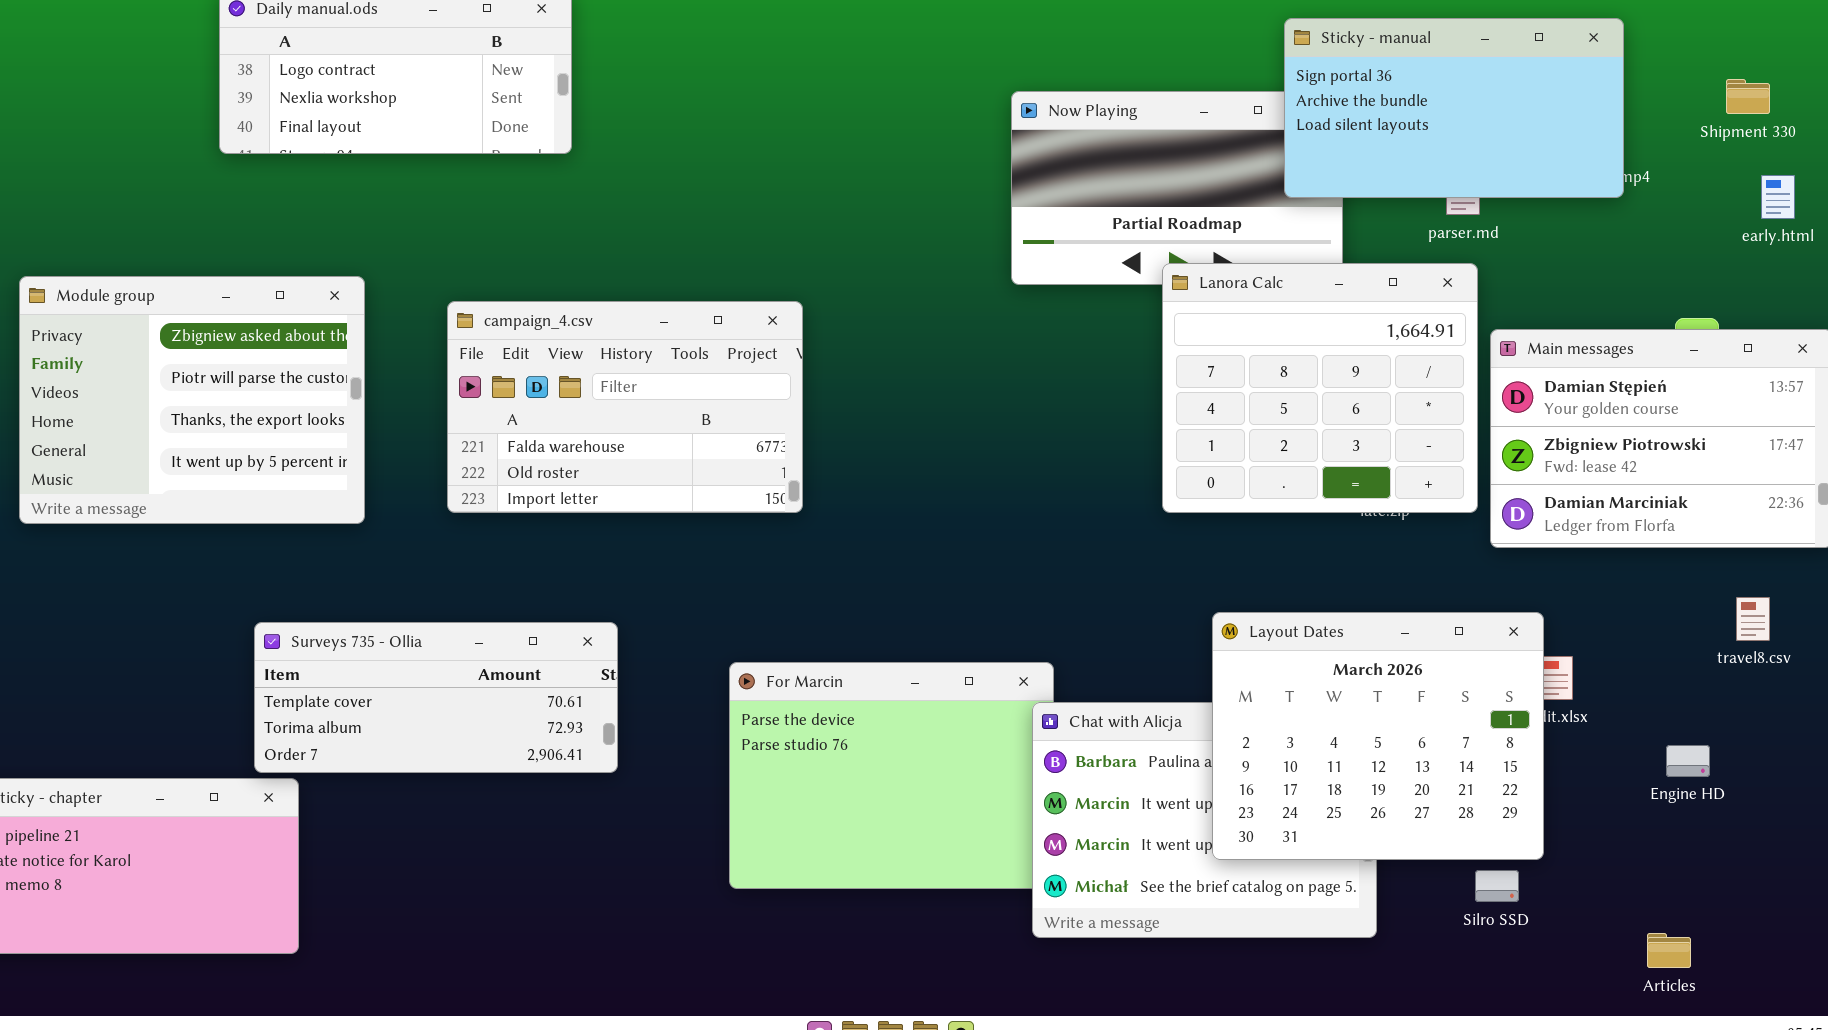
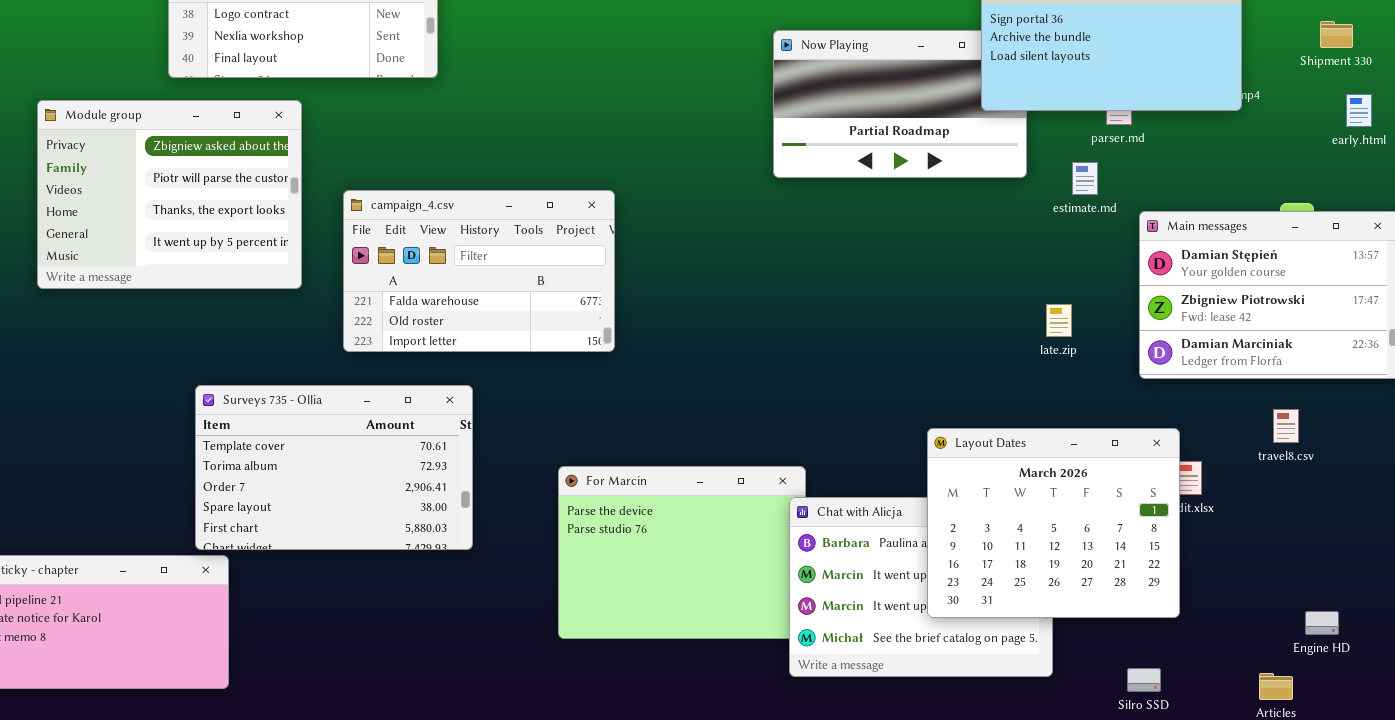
Lanora Calc: [1162,263,1478,513] -> none, closed
Module group: [19,276,365,524] -> [37,100,302,289], moved
travel8.csv: [1736,597,1770,641] -> [1273,409,1299,443], moved
Surveys 735 - Ollia: [254,622,618,773] -> [195,385,473,550], resized
Engine HD: [1666,745,1710,777] -> [1305,611,1339,635], moved
Silro SSD: [1475,870,1519,902] -> [1127,668,1161,692], moved

